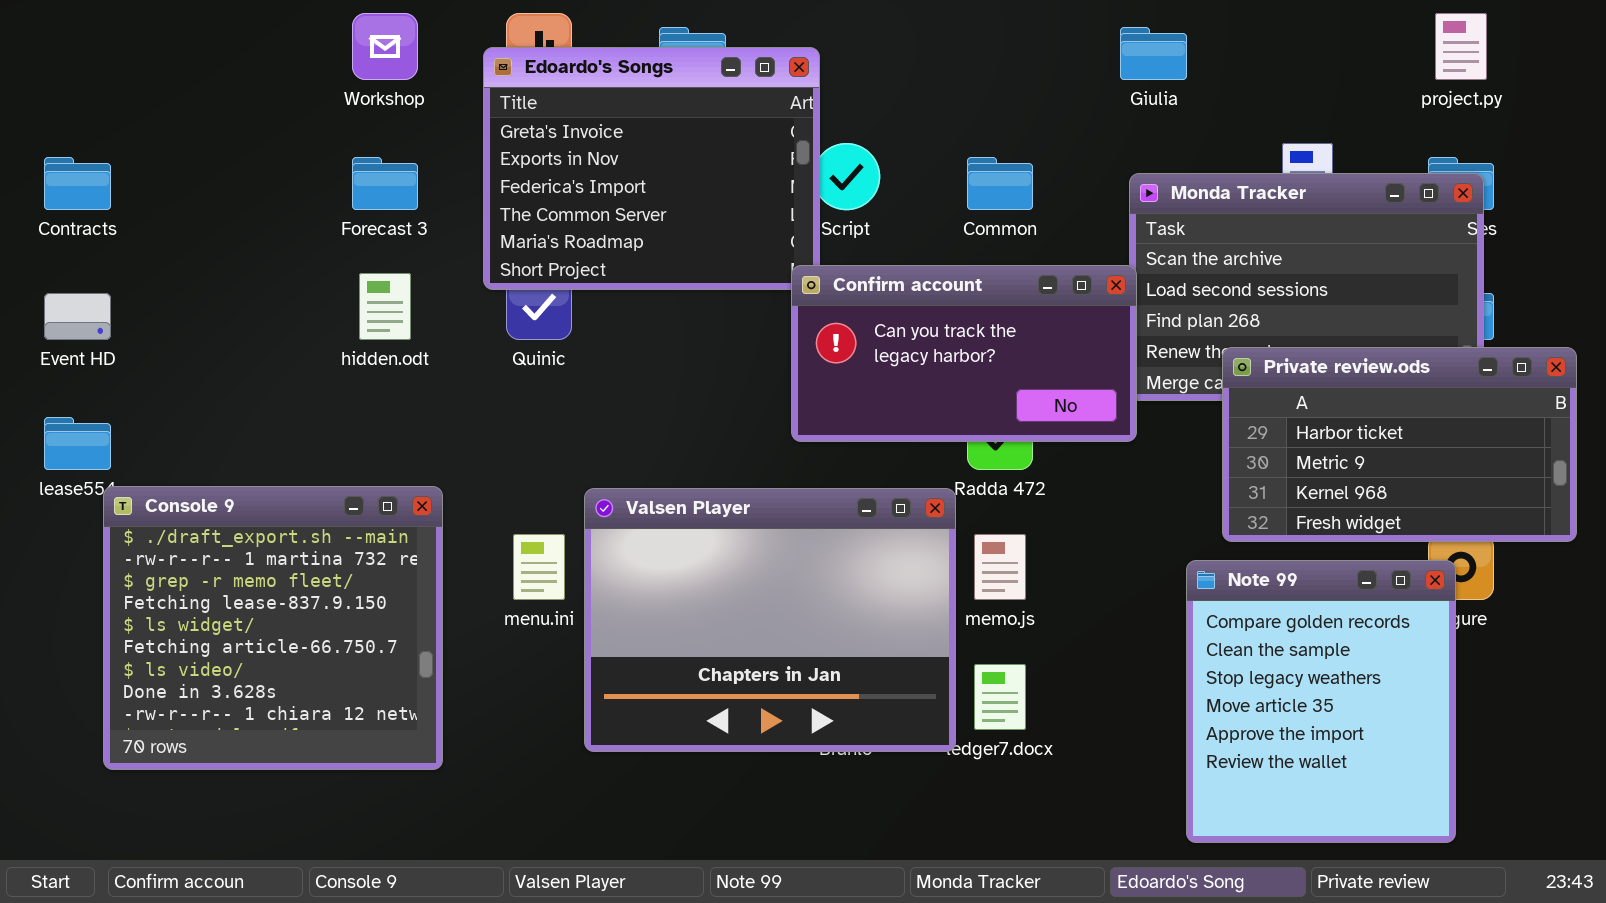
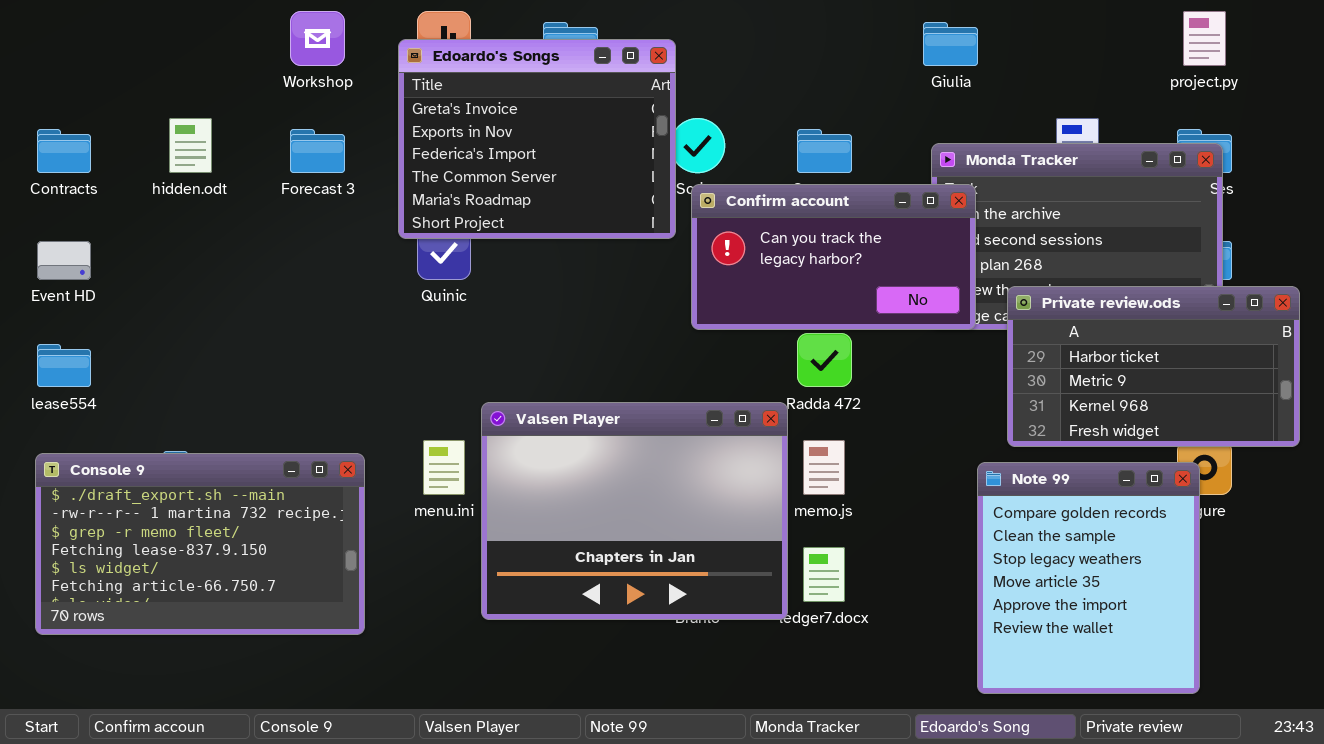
Confirm account: [791,265,1137,442] -> [691,184,976,330], moved
hidden.odt: [359,273,411,340] -> [169,118,212,173], moved
Console 9: [103,486,443,770] -> [35,453,365,635], resized

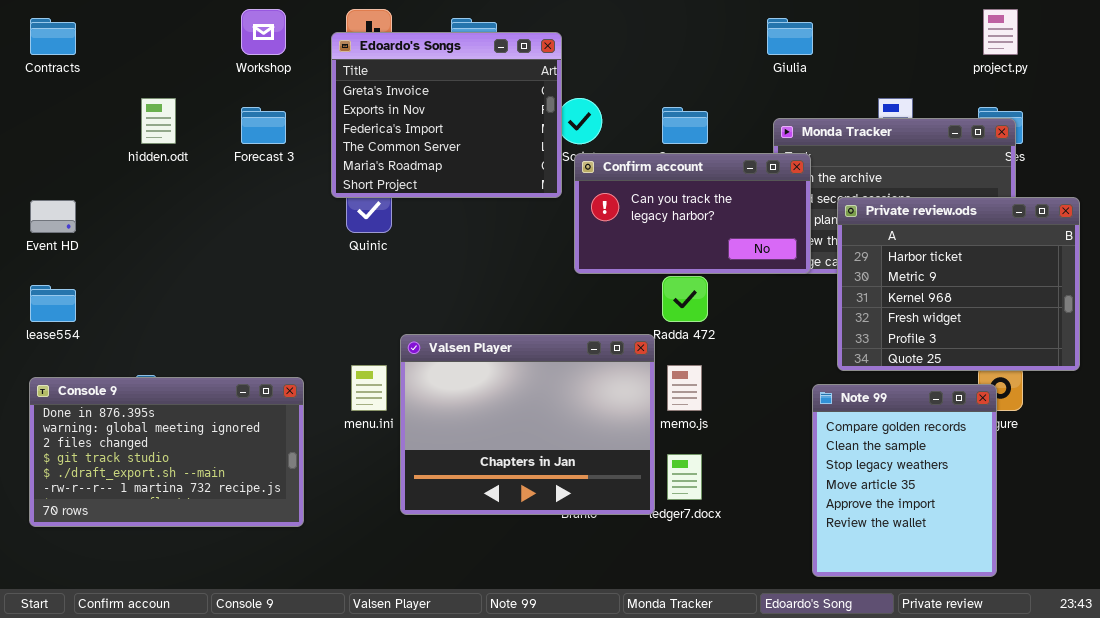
Contracts: [37,129,91,173] -> [30,18,76,55], moved
Private review.ods: [1007,286,1300,447] -> [837,197,1080,371], resized
Console 9: [35,453,365,635] -> [29,377,304,527], scrolled up 4 rows

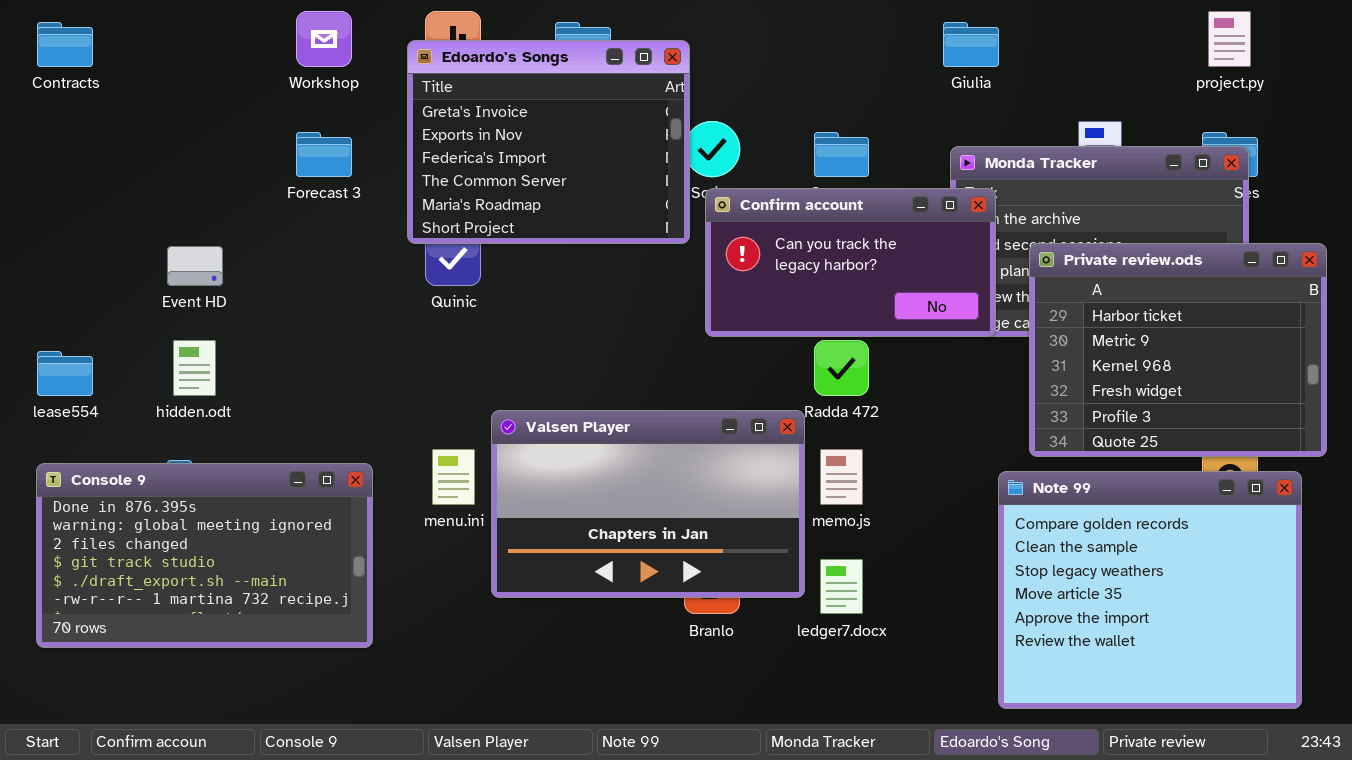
hidden.odt: [141,98,176,144] -> [173,340,216,396], moved
Event HD: [30,200,76,233] -> [167,246,223,286], moved
Valsen Player: [400,334,655,515] -> [491,410,805,598], resized
Note 99: [812,384,997,577] -> [998,471,1302,709], resized

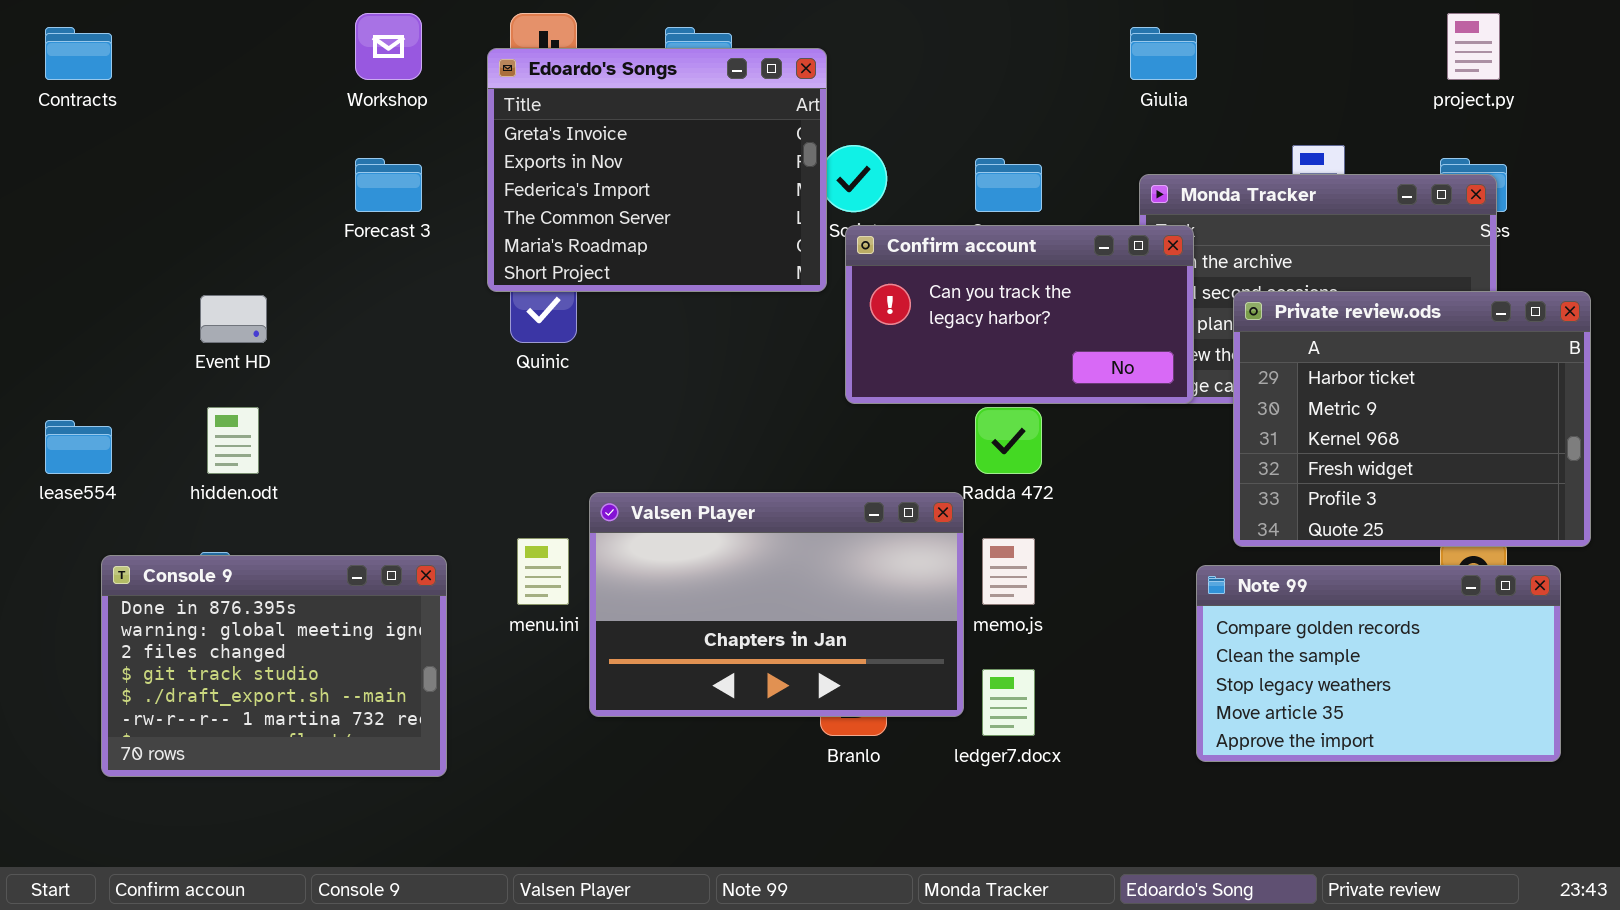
Console 9: [36,463,373,648] -> [101,555,447,777], resized
Note 99: [998,471,1302,709] -> [1196,565,1561,762], resized

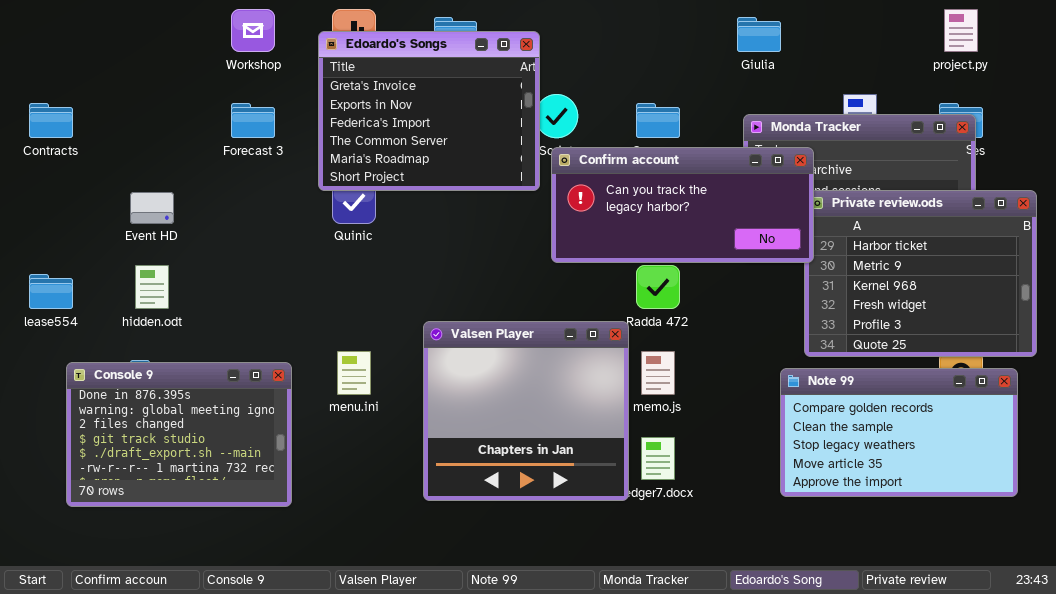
Contracts: [45,27,112,80] -> [29,103,73,138], moved
Confirm account: [845,225,1194,404] -> [551,147,814,263], resized
Valsen Player: [589,492,964,717] -> [423,321,629,501], resized

